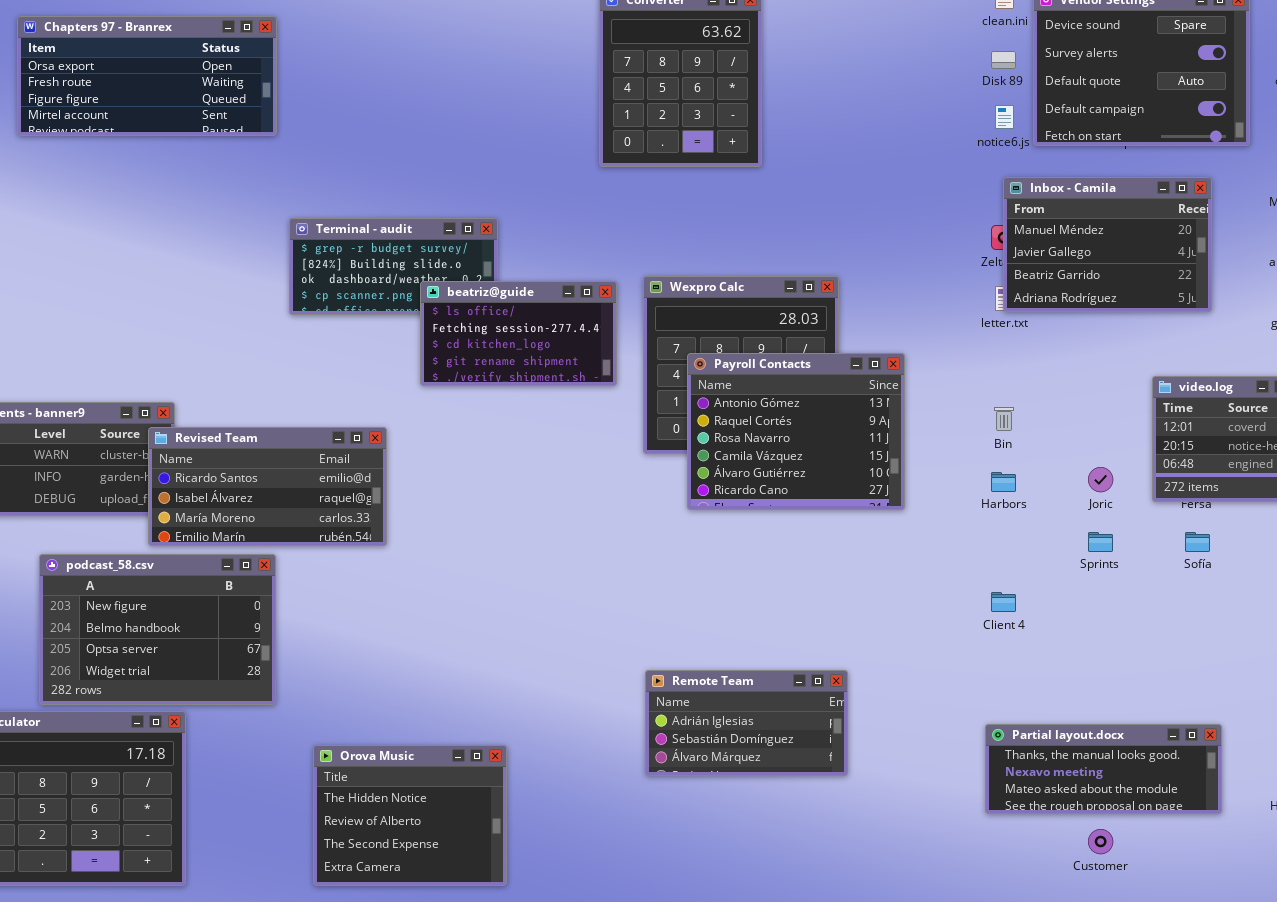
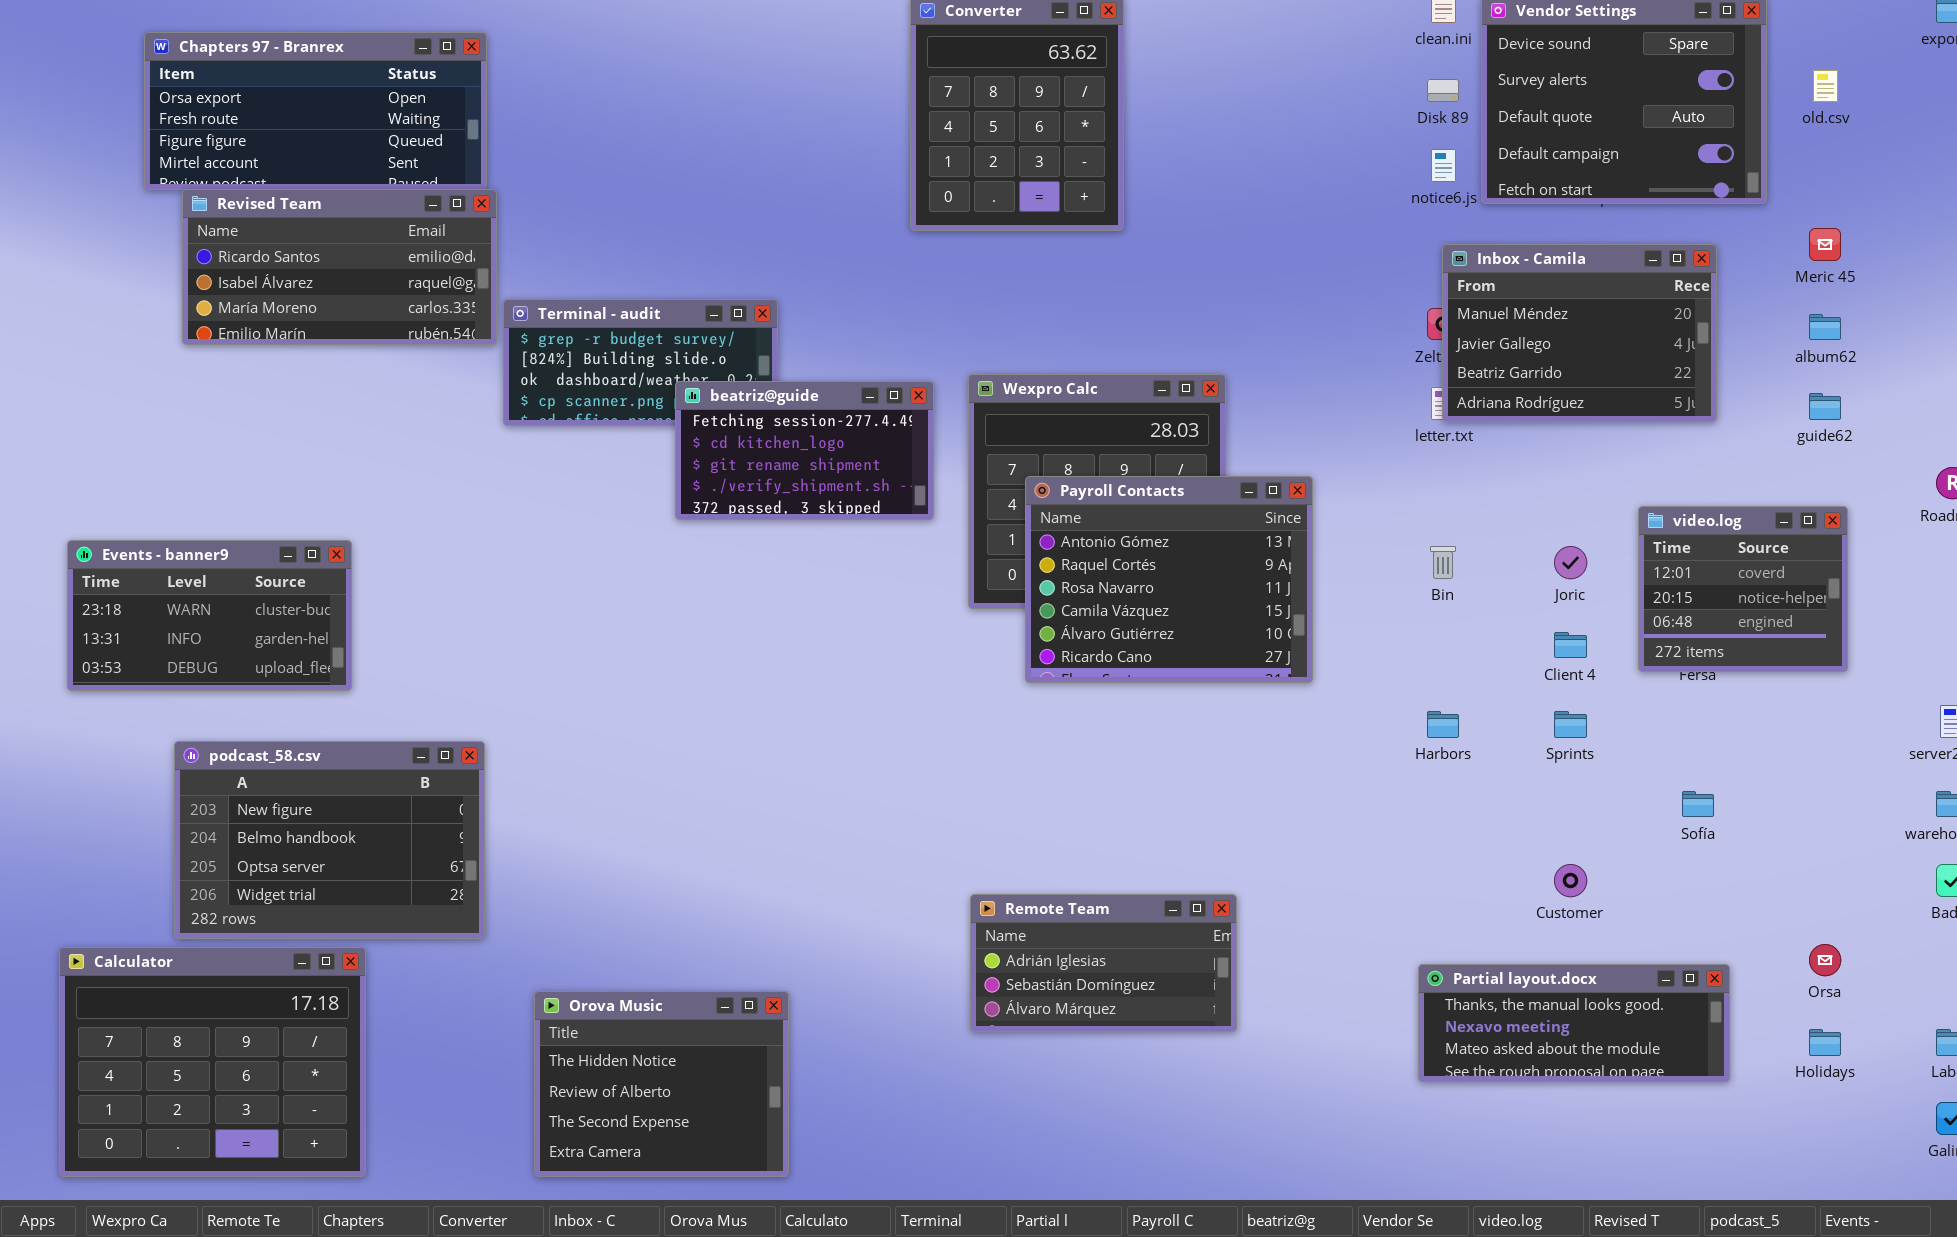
beatriz@guide: [420,281,617,386] -> [675,381,934,520], scrolled down 1 row
Revised Team: [148,427,387,546] -> [182,189,497,345], moved
Joric: [1088,467,1113,492] -> [1554,546,1587,579], moved
Harbors: [991,472,1016,492] -> [1427,711,1459,738], moved
Sofía: [1185,532,1210,552] -> [1682,791,1714,817], moved
Client 4: [991,592,1016,612] -> [1554,632,1587,658], moved
Customer: [1088,829,1113,854] -> [1554,864,1587,897], moved

